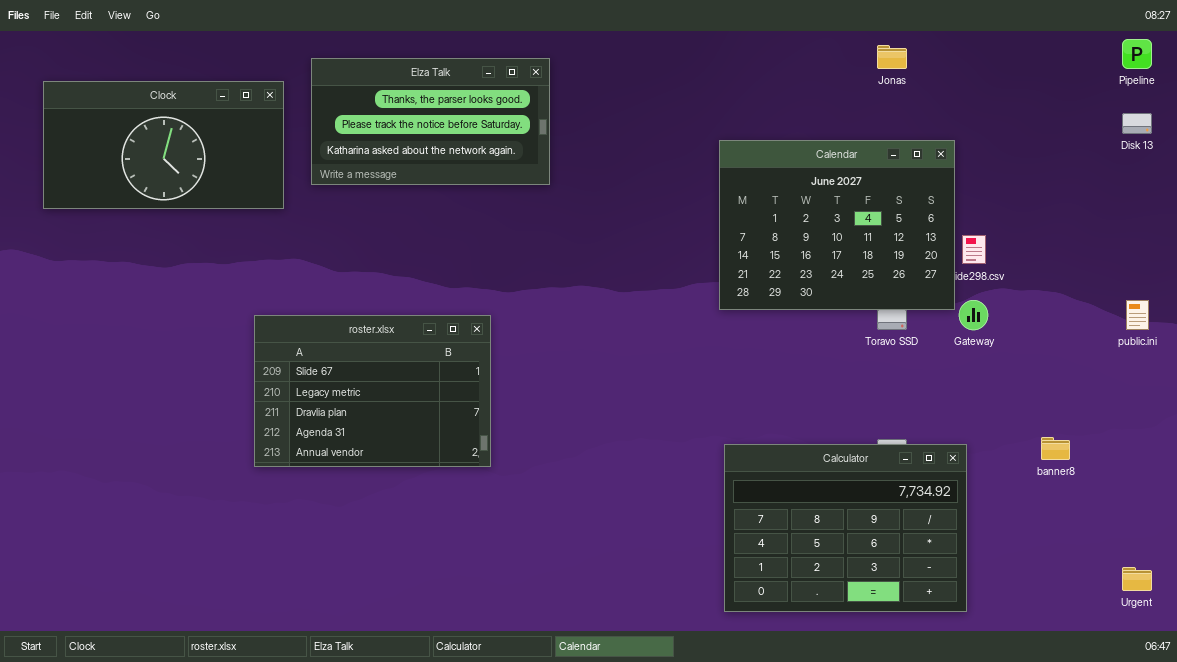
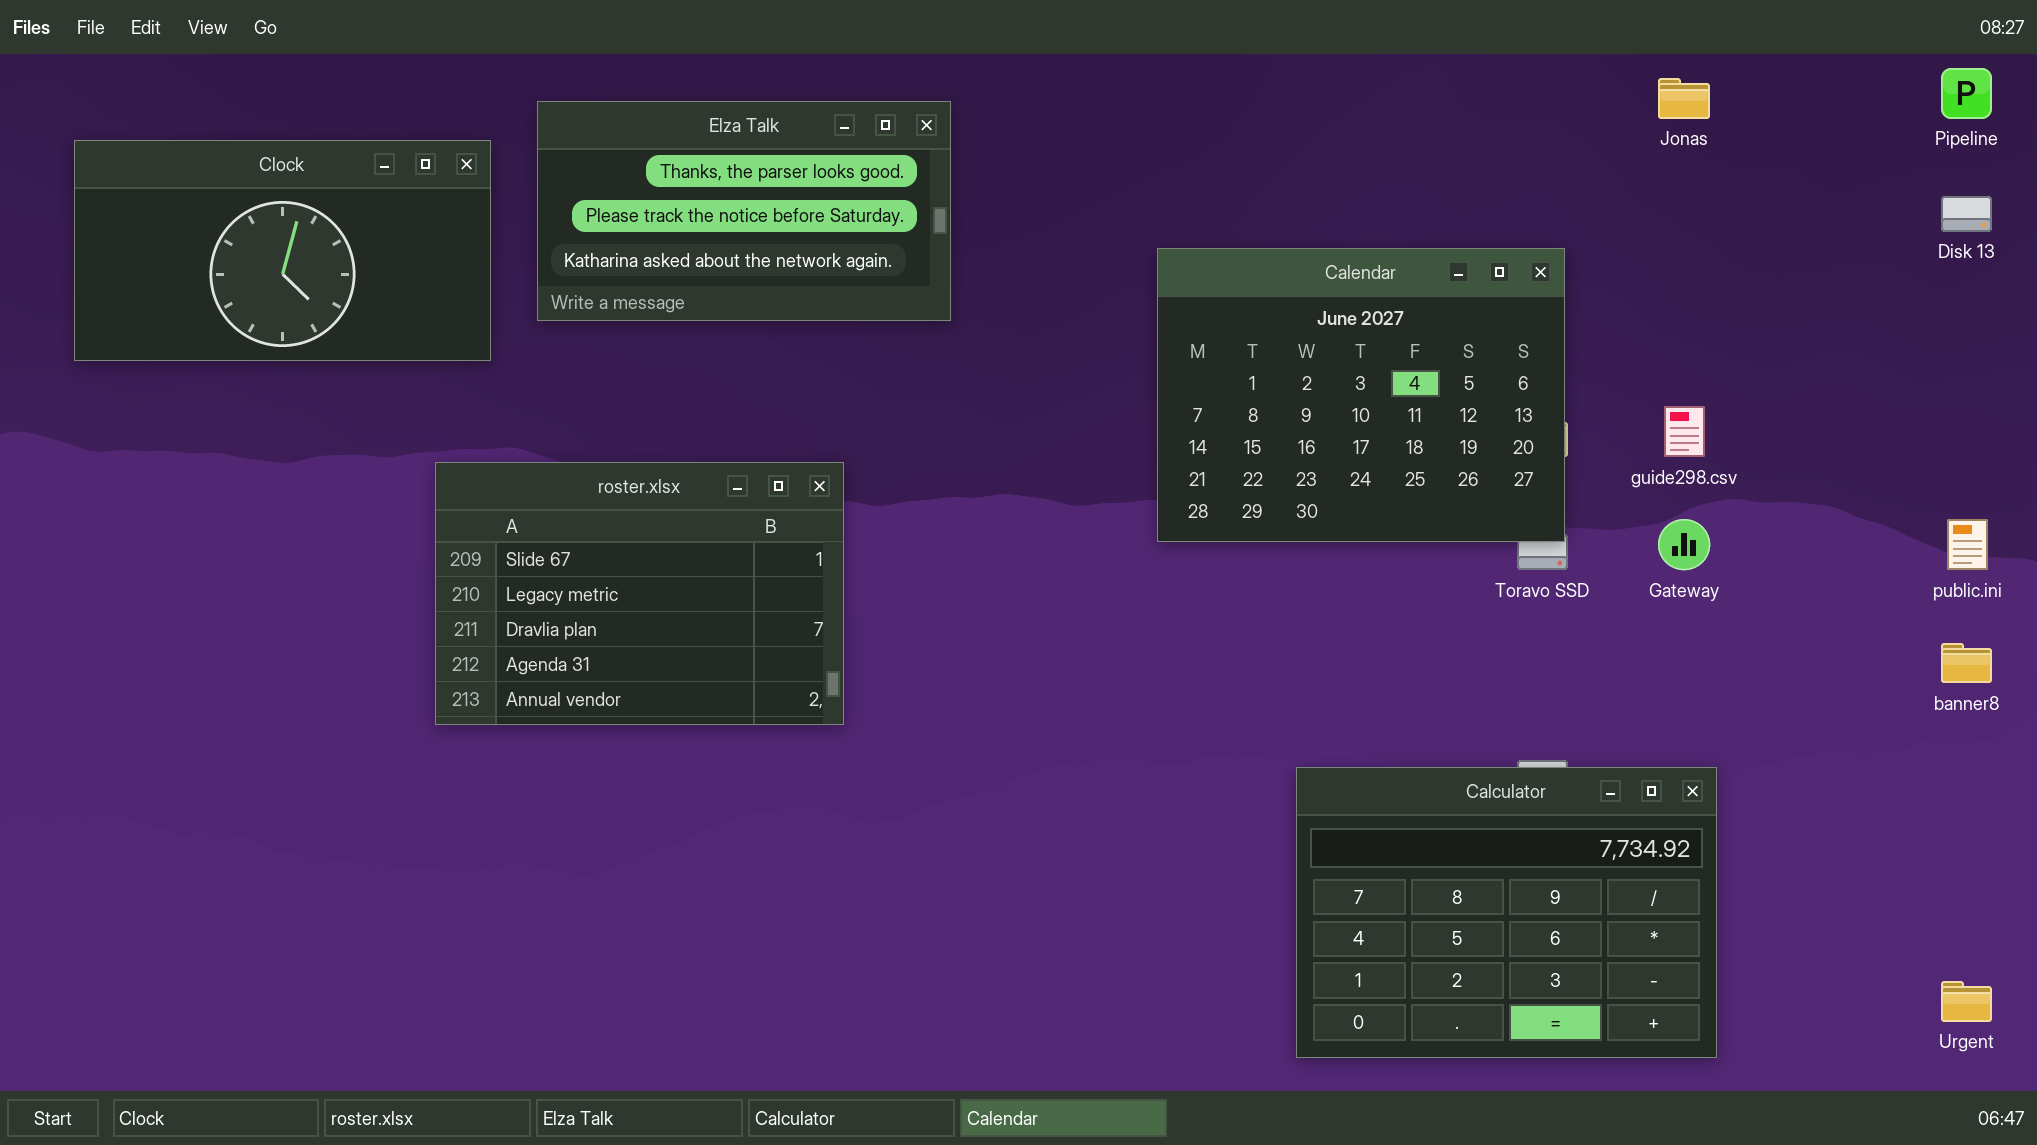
Jonas: [877,45,907,69] -> [1658,78,1710,119], moved
Calendar: [719,140,955,310] -> [1157,248,1565,542], moved
roster.xlsx: [254,315,491,467] -> [435,462,844,725], moved
banner8: [1041,437,1070,460] -> [1941,643,1992,683], moved
Calculator: [724,444,967,612] -> [1296,767,1717,1058], moved

